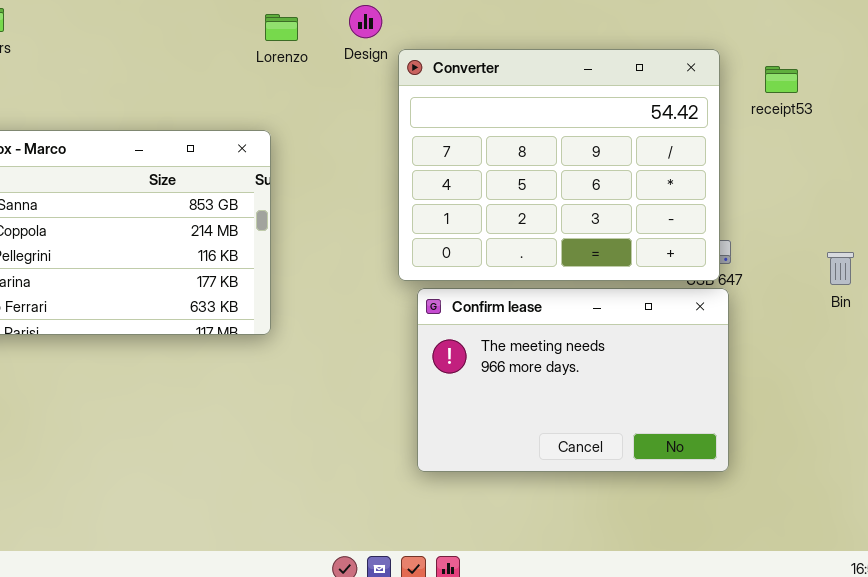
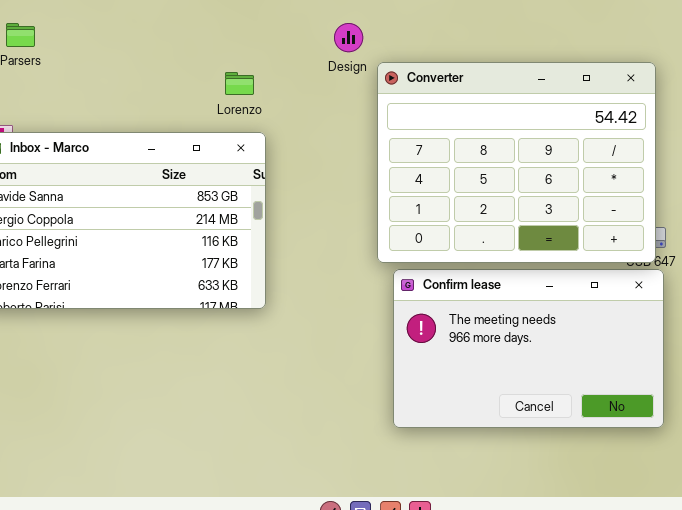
Lorenzo: [265,14,298,41] -> [225,72,254,95], moved

